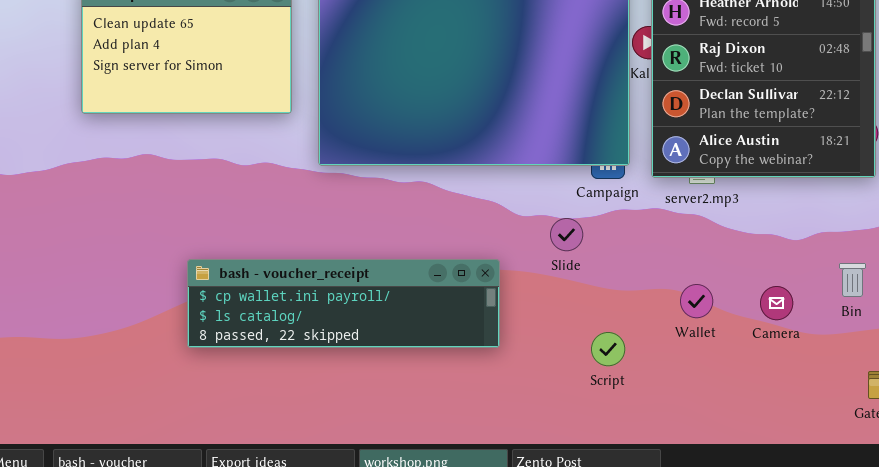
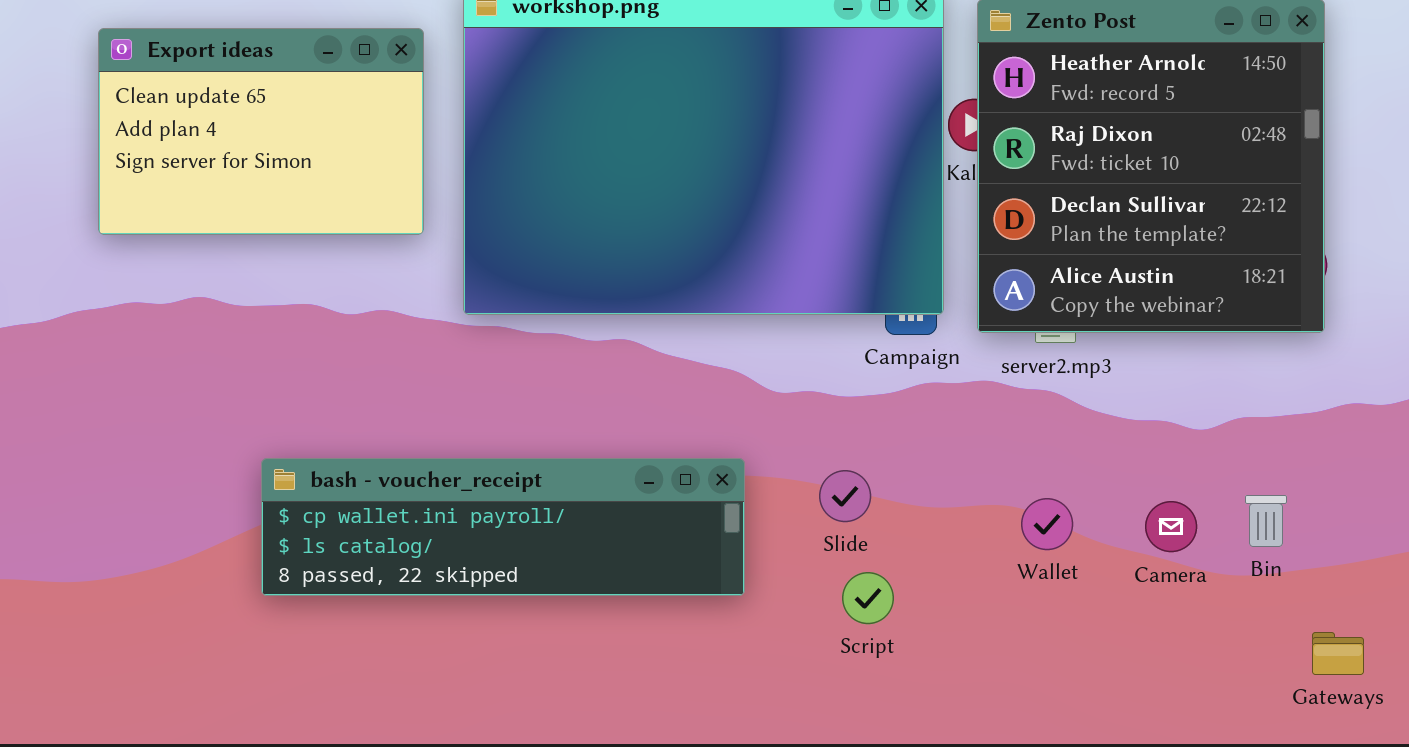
Slide: [550,218,583,251] -> [819,470,871,522], moved
Bin: [839,263,866,297] -> [1245,495,1287,547], moved
Script: [591,332,625,366] -> [842,572,894,624], moved

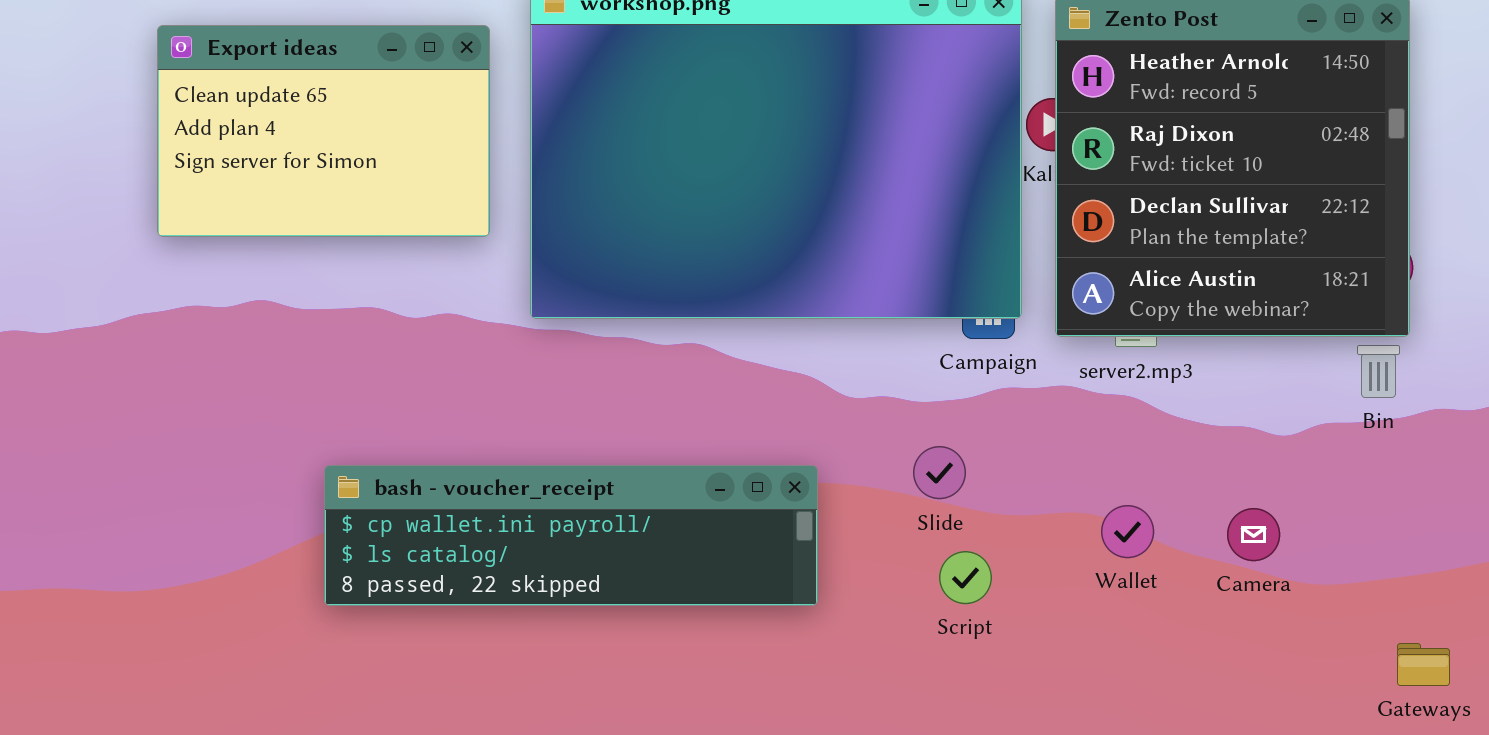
Slide: [819,470,871,522] -> [913,446,966,499], moved
Bin: [1245,495,1287,547] -> [1357,345,1400,398], moved
Script: [842,572,894,624] -> [939,551,992,604], moved

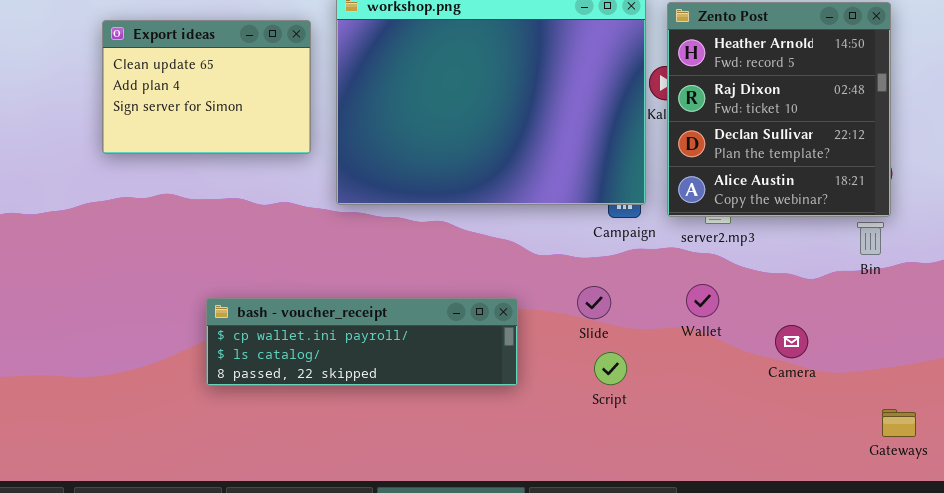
Wallet: [1101,505,1154,558] -> [686,284,719,317], moved

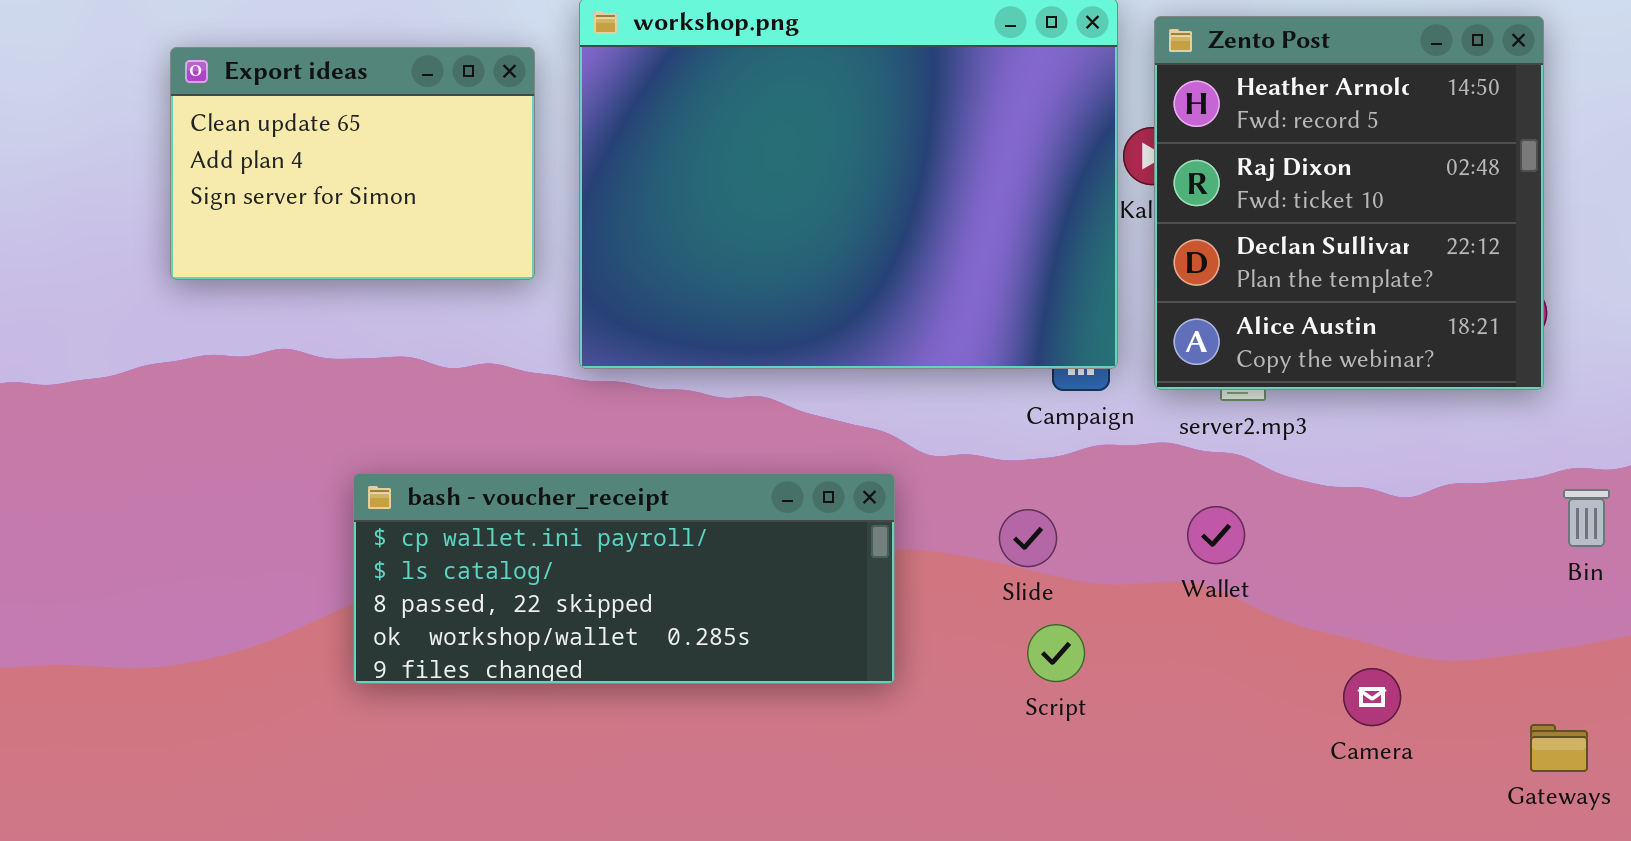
Bin: [857,222,884,255] -> [1563,489,1610,547], moved
bash - voucher_receipt: [206,298,518,386] -> [353,473,895,684], resized
Camera: [775,325,808,358] -> [1343,668,1401,726], moved

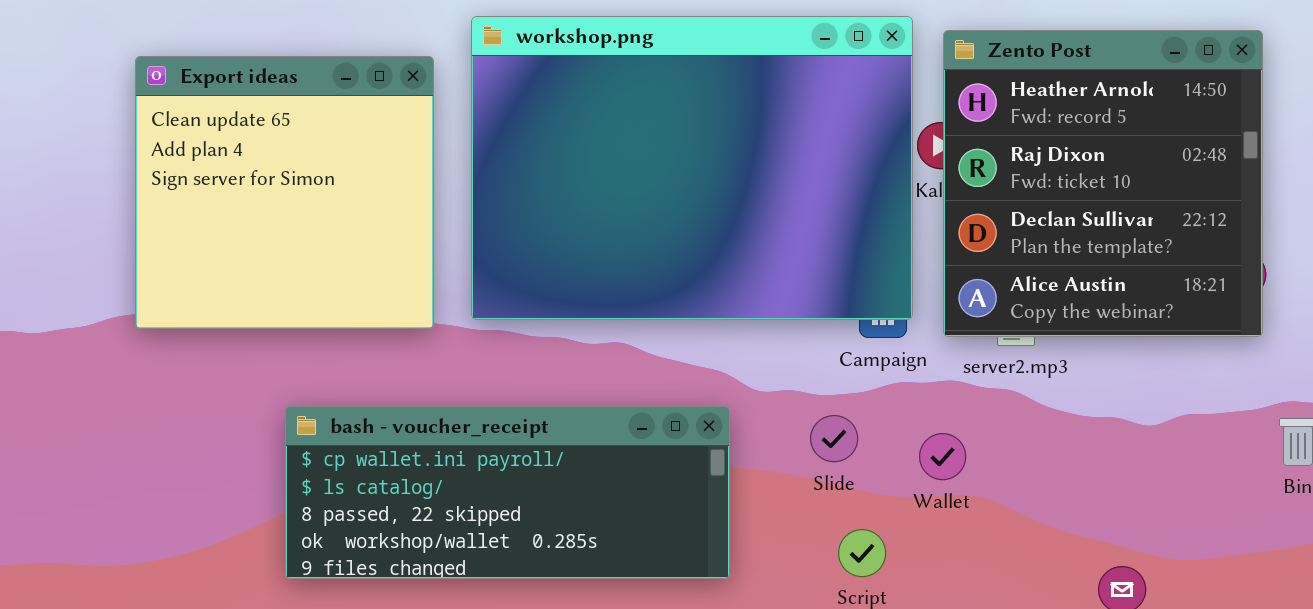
Export ideas: [170,47,535,280] -> [135,56,434,329], resized
Wallet: [1187,506,1245,564] -> [919,433,966,480], moved
Slide: [999,509,1057,567] -> [810,415,858,462], moved

